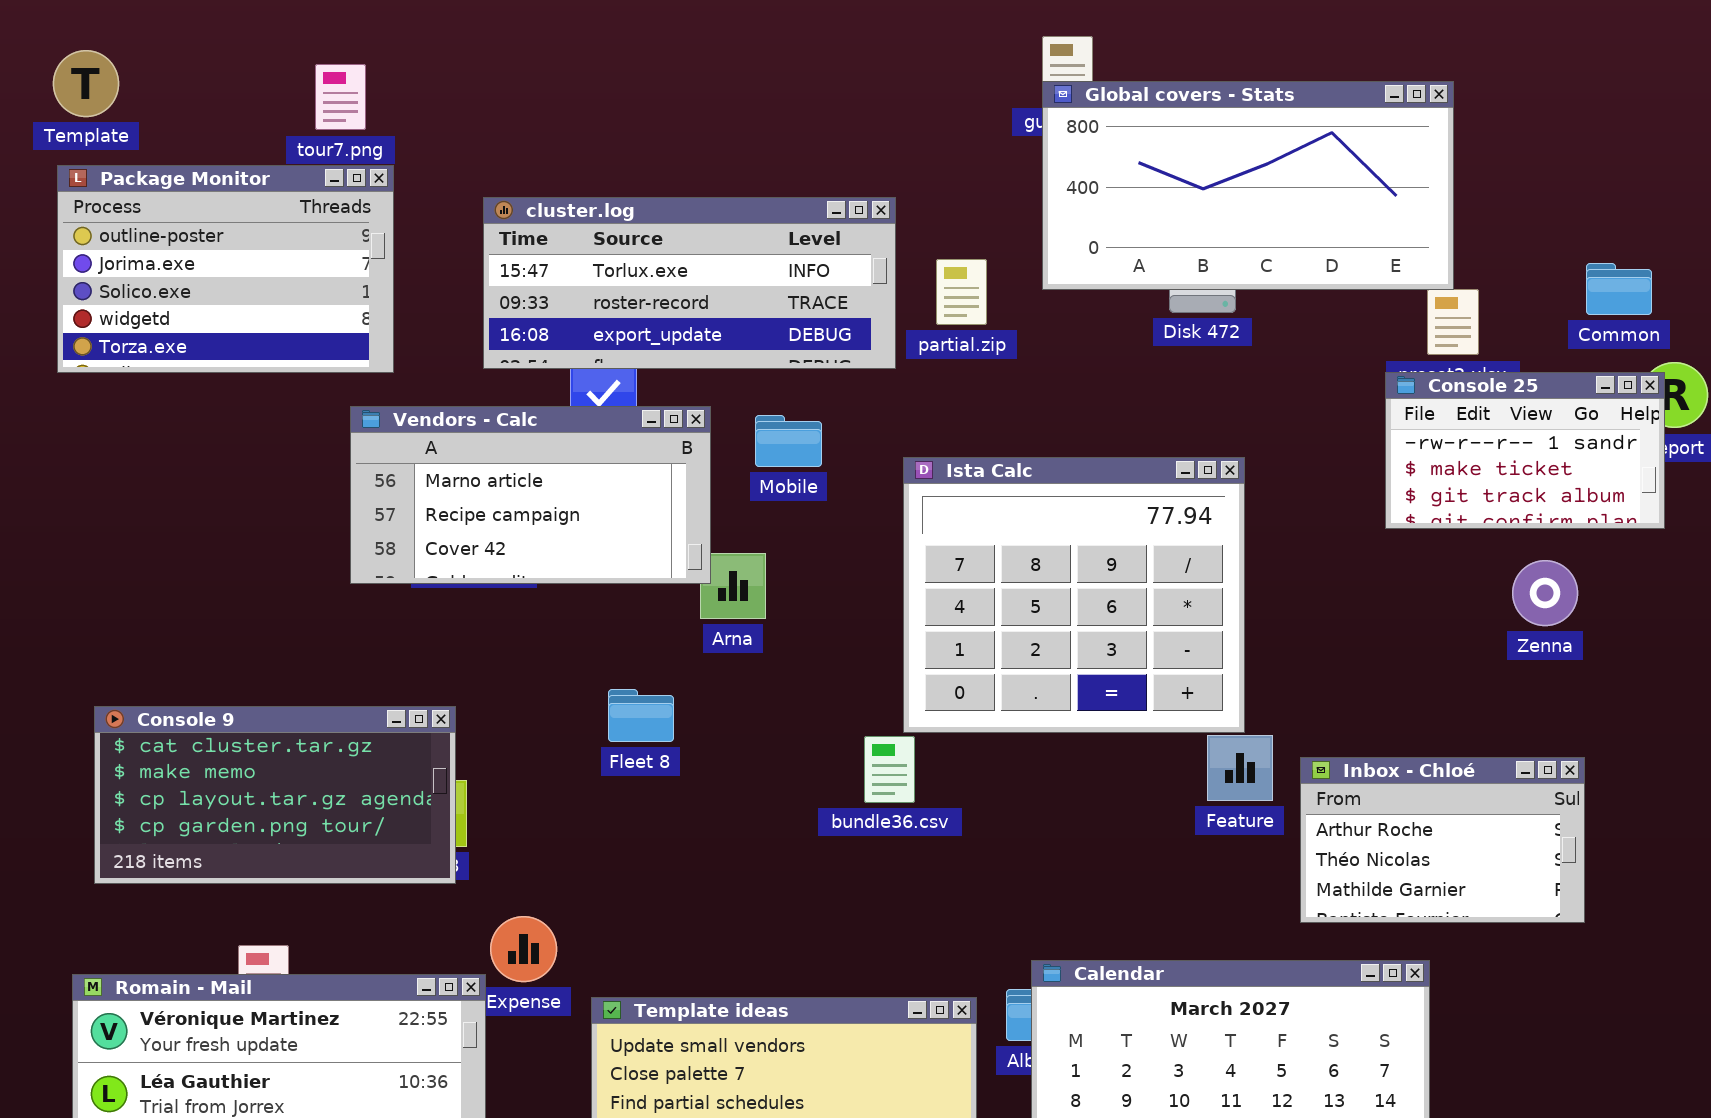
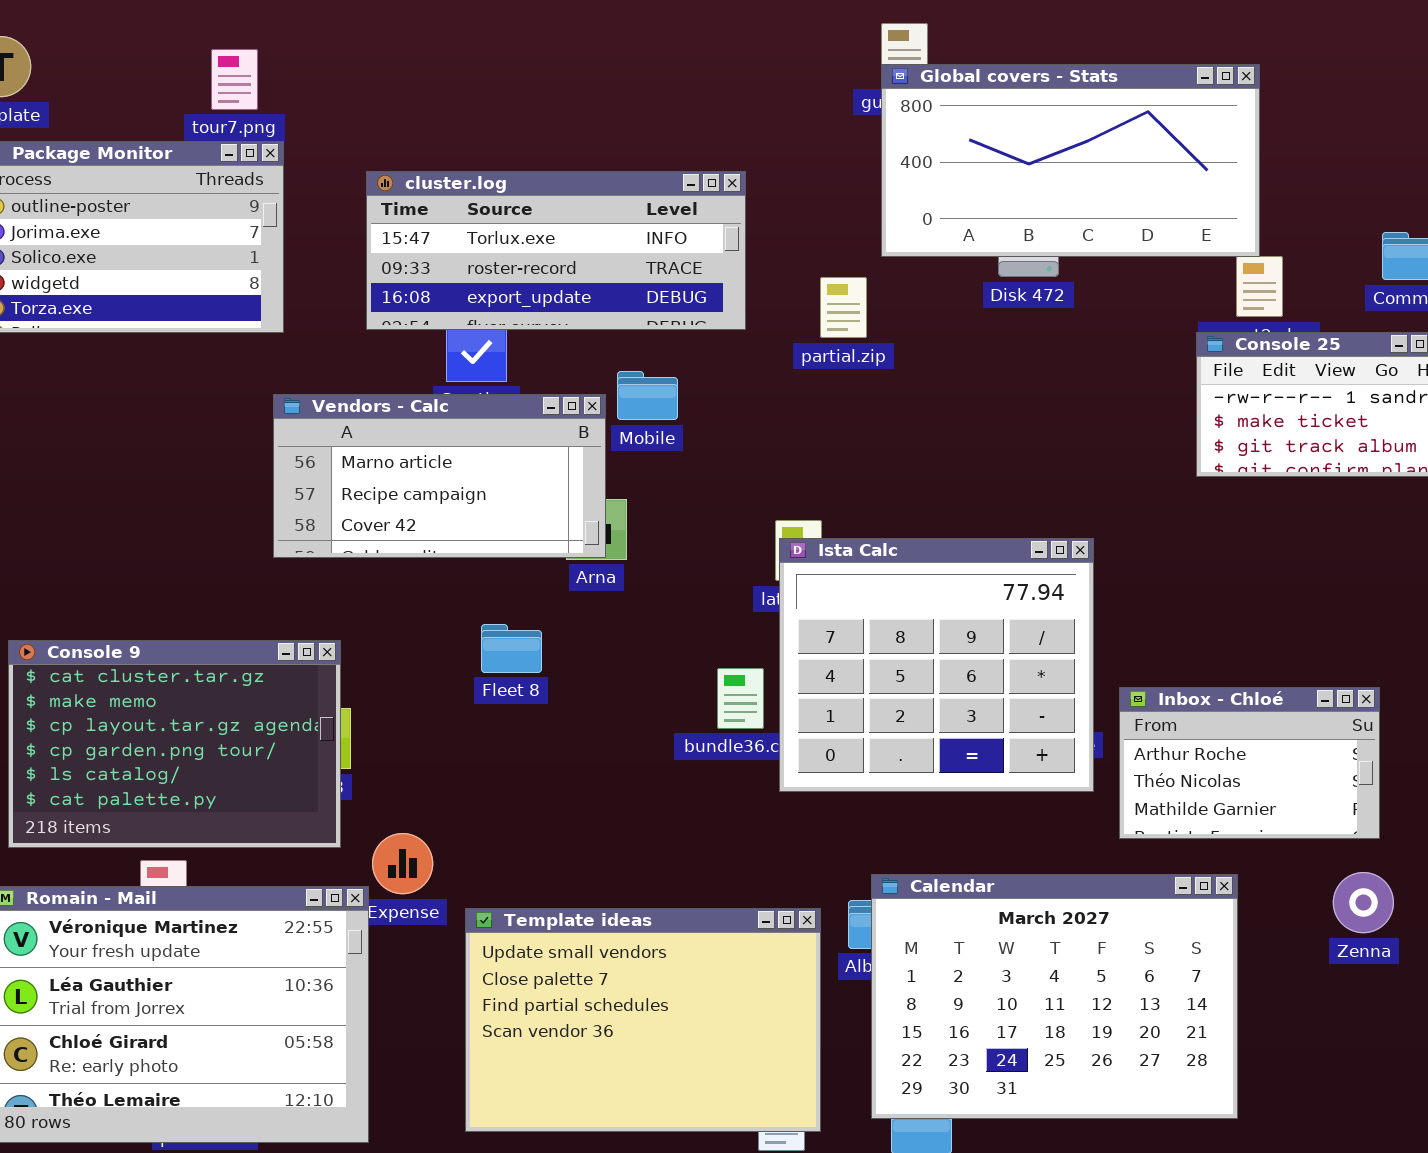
partial.zip: [936,259,987,325] -> [820,277,867,338], moved
Vendors - Calc: [350,406,711,584] -> [273,394,606,558], moved
Ista Calc: [903,457,1245,733] -> [779,538,1094,792], moved
Zenna: [1512,560,1578,626] -> [1333,872,1394,933], moved
Console 9: [94,706,456,884] -> [8,640,341,848], resized

